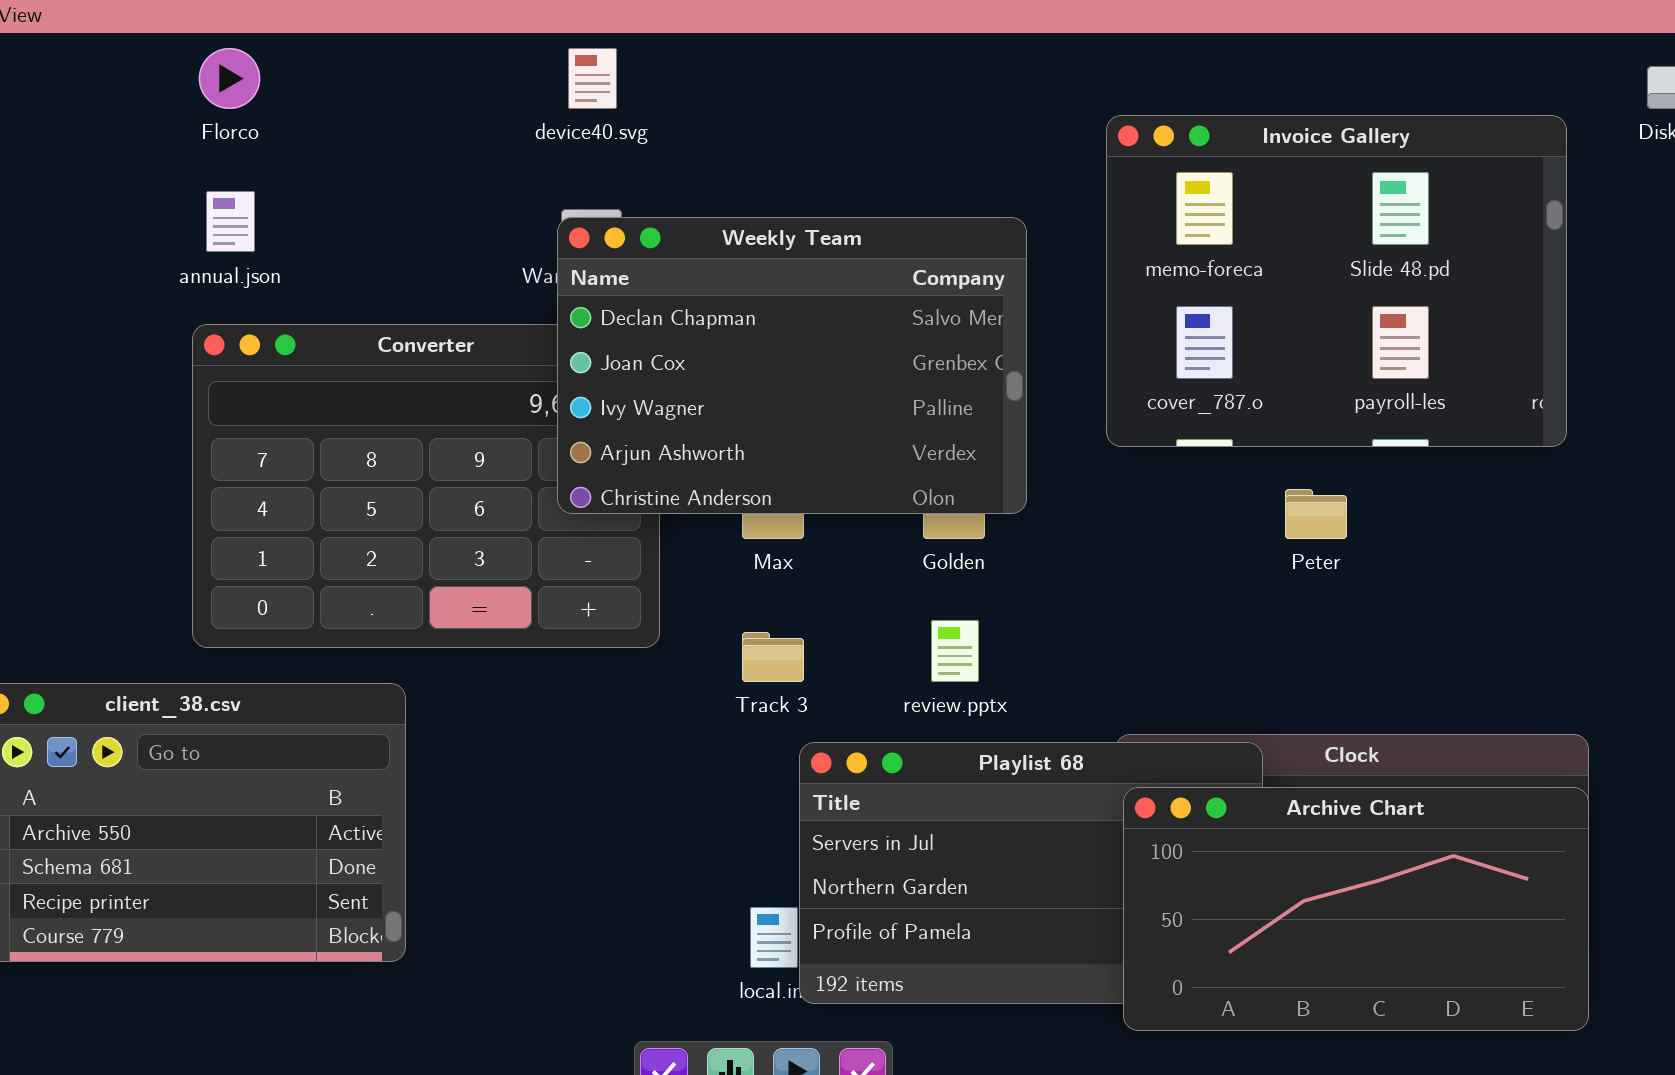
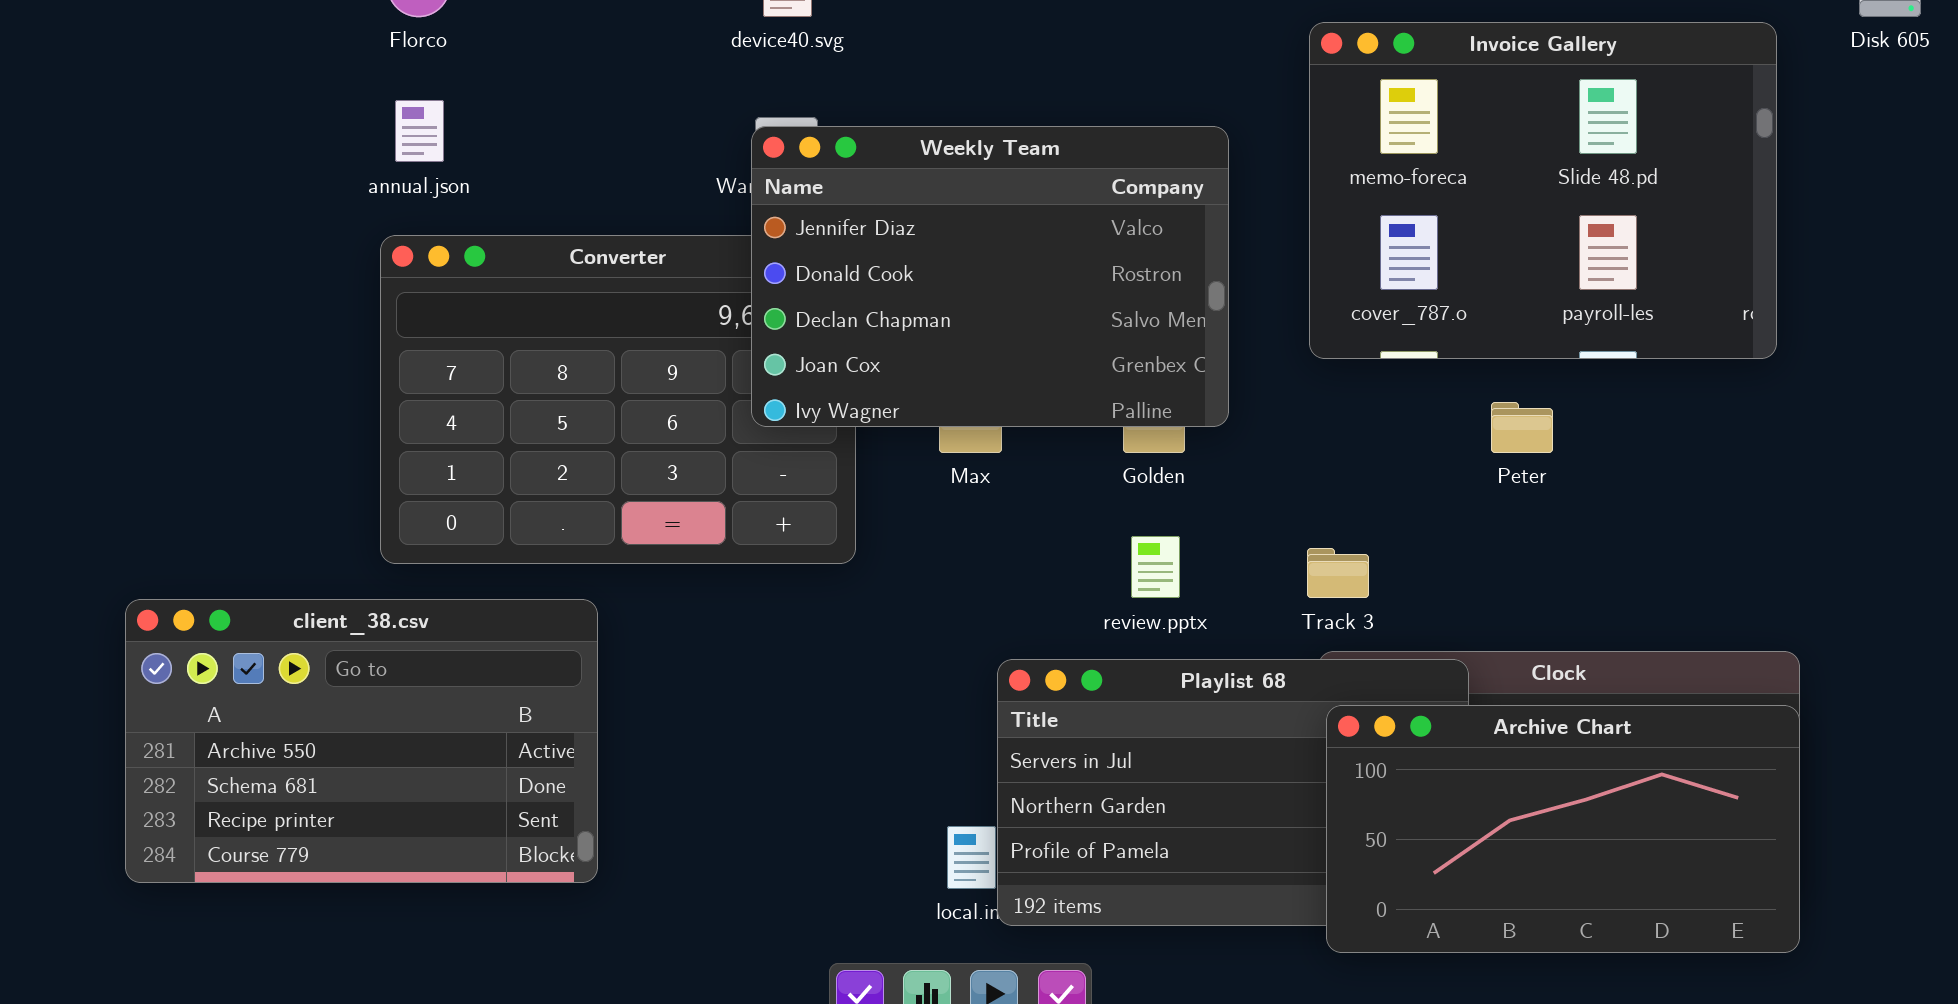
Weekly Team: [557,217,1027,514] -> [751,126,1229,427], scrolled up 2 rows
Track 3: [742,632,804,682] -> [1307,548,1369,598], moved

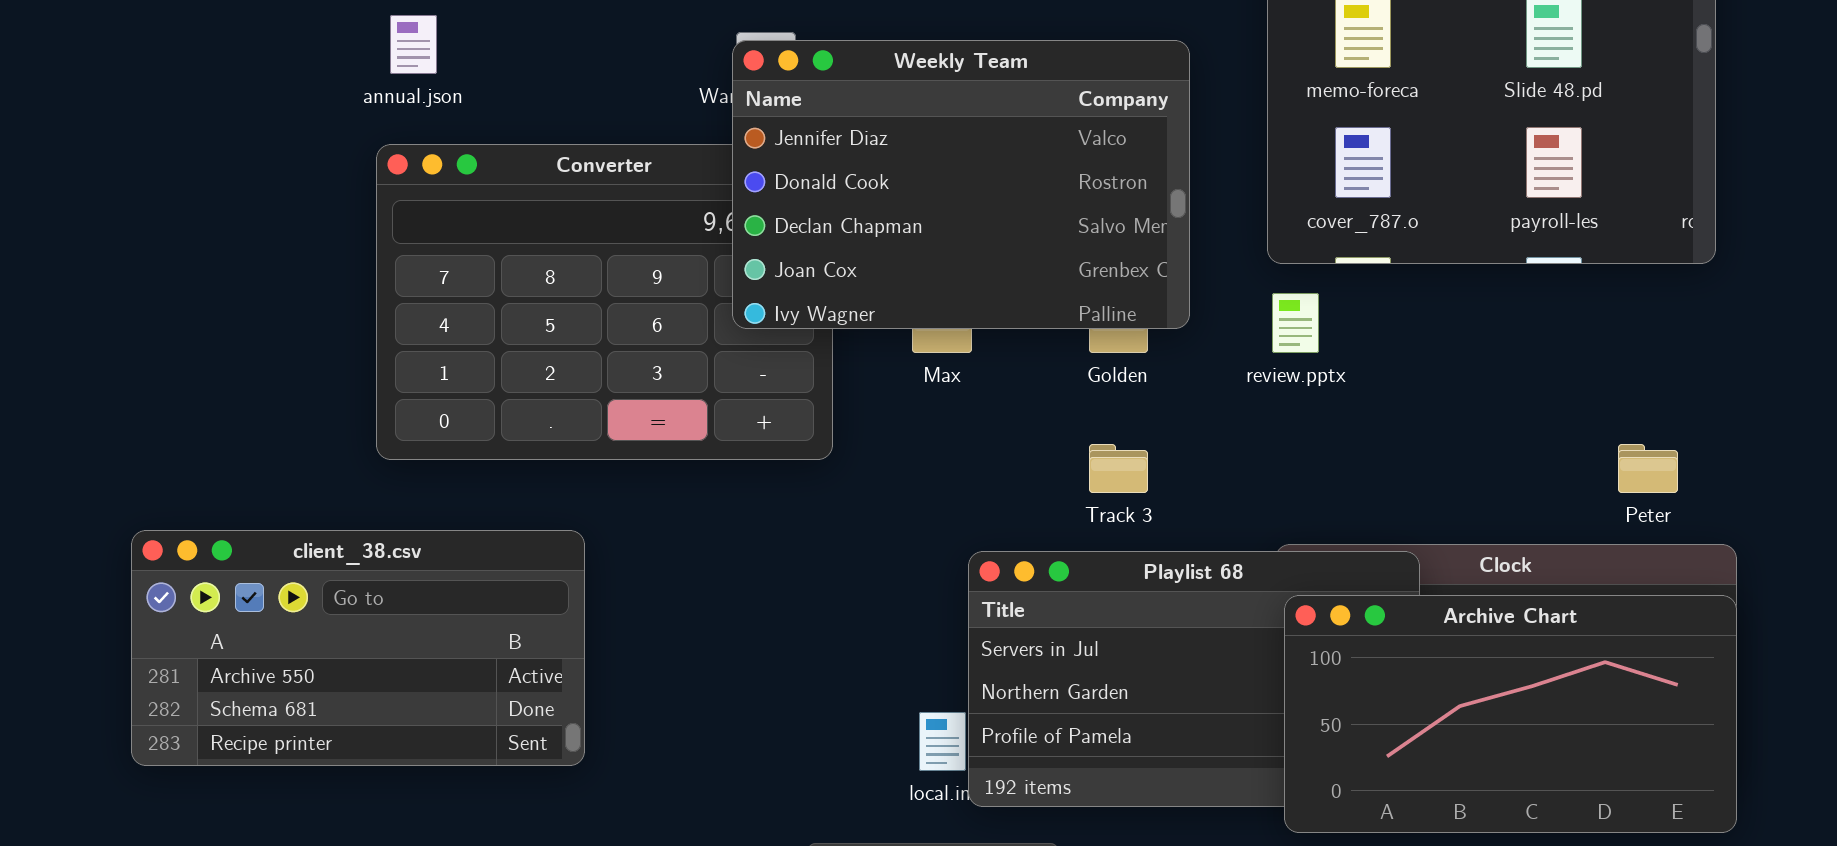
Peter: [1491,402,1553,453] -> [1618,444,1678,493], moved
review.pptx: [1131,536,1180,598] -> [1272,293,1319,353], moved
Track 3: [1307,548,1369,598] -> [1089,444,1148,493], moved
client_38.csv: [125,599,598,883] -> [131,530,585,766], resized

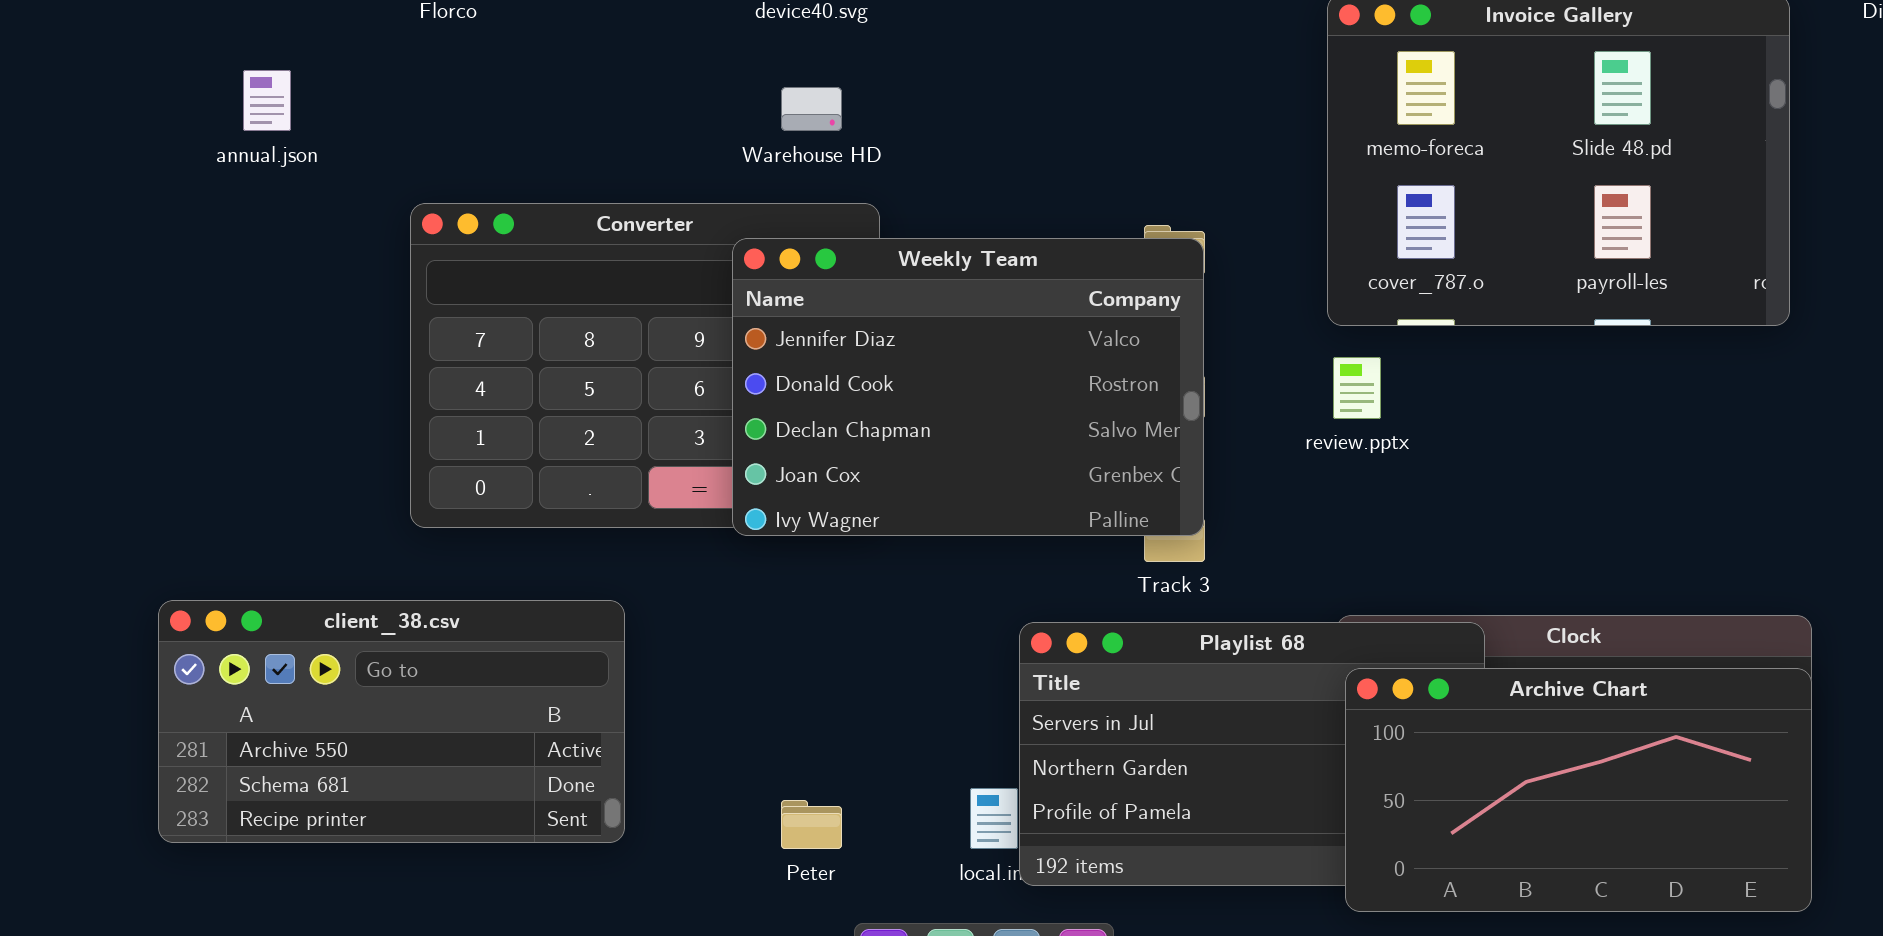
annual.json: [390,15,437,74] -> [243,70,291,131], moved
Weekly Team: [732,40,1190,329] -> [732,238,1204,536], moved
Peter: [1618,444,1678,493] -> [781,800,842,849], moved

